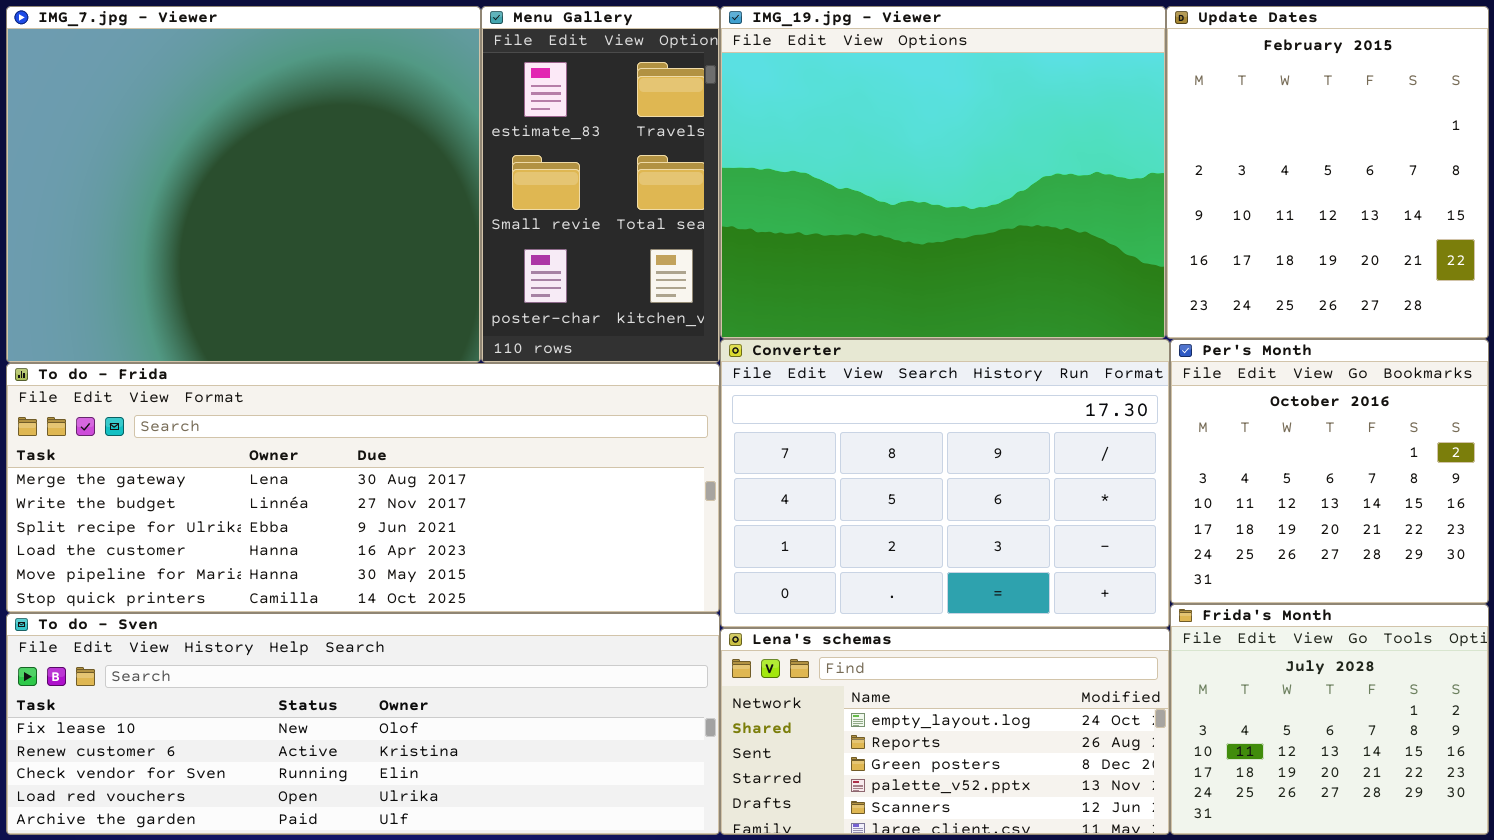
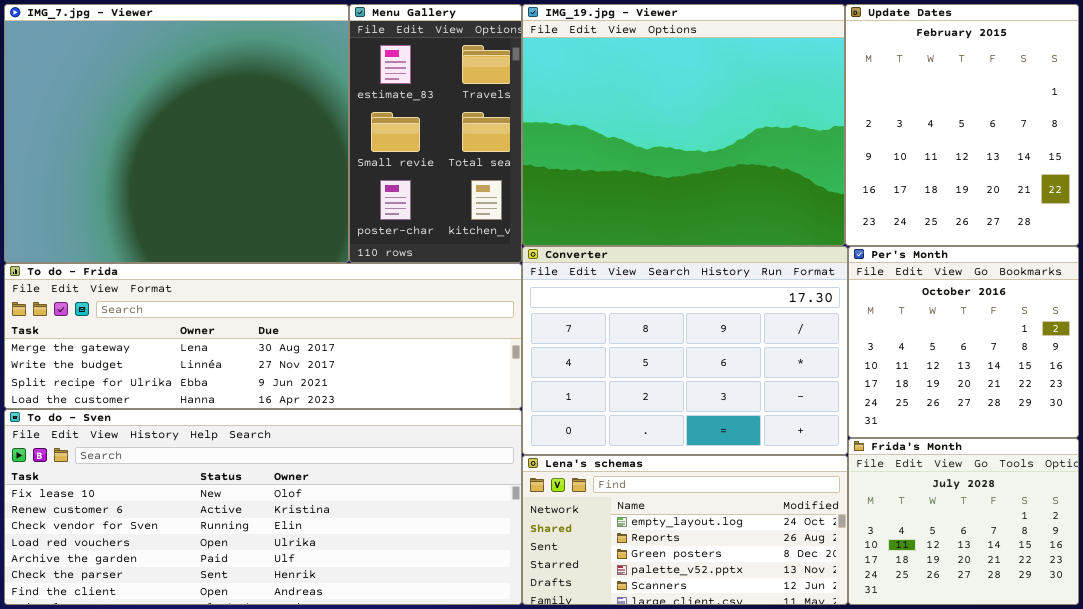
To do - Frida: [6,363,720,613] -> [4,263,522,409], resized
To do - Sven: [6,613,720,835] -> [4,409,522,605], resized

